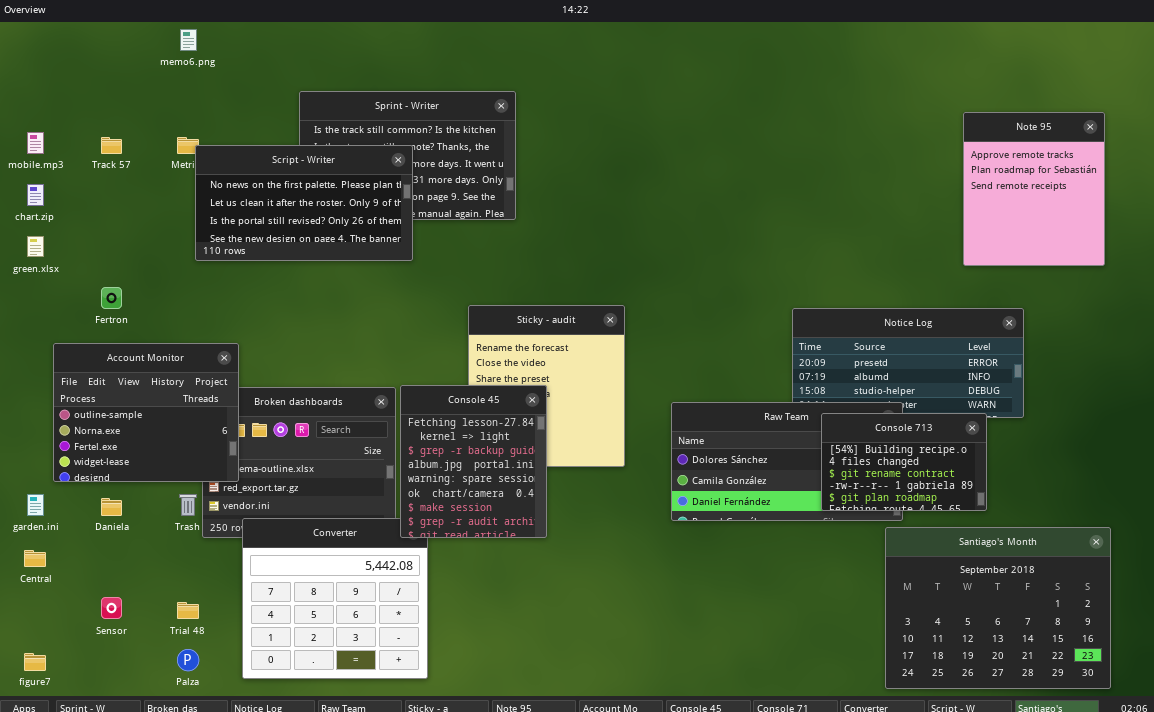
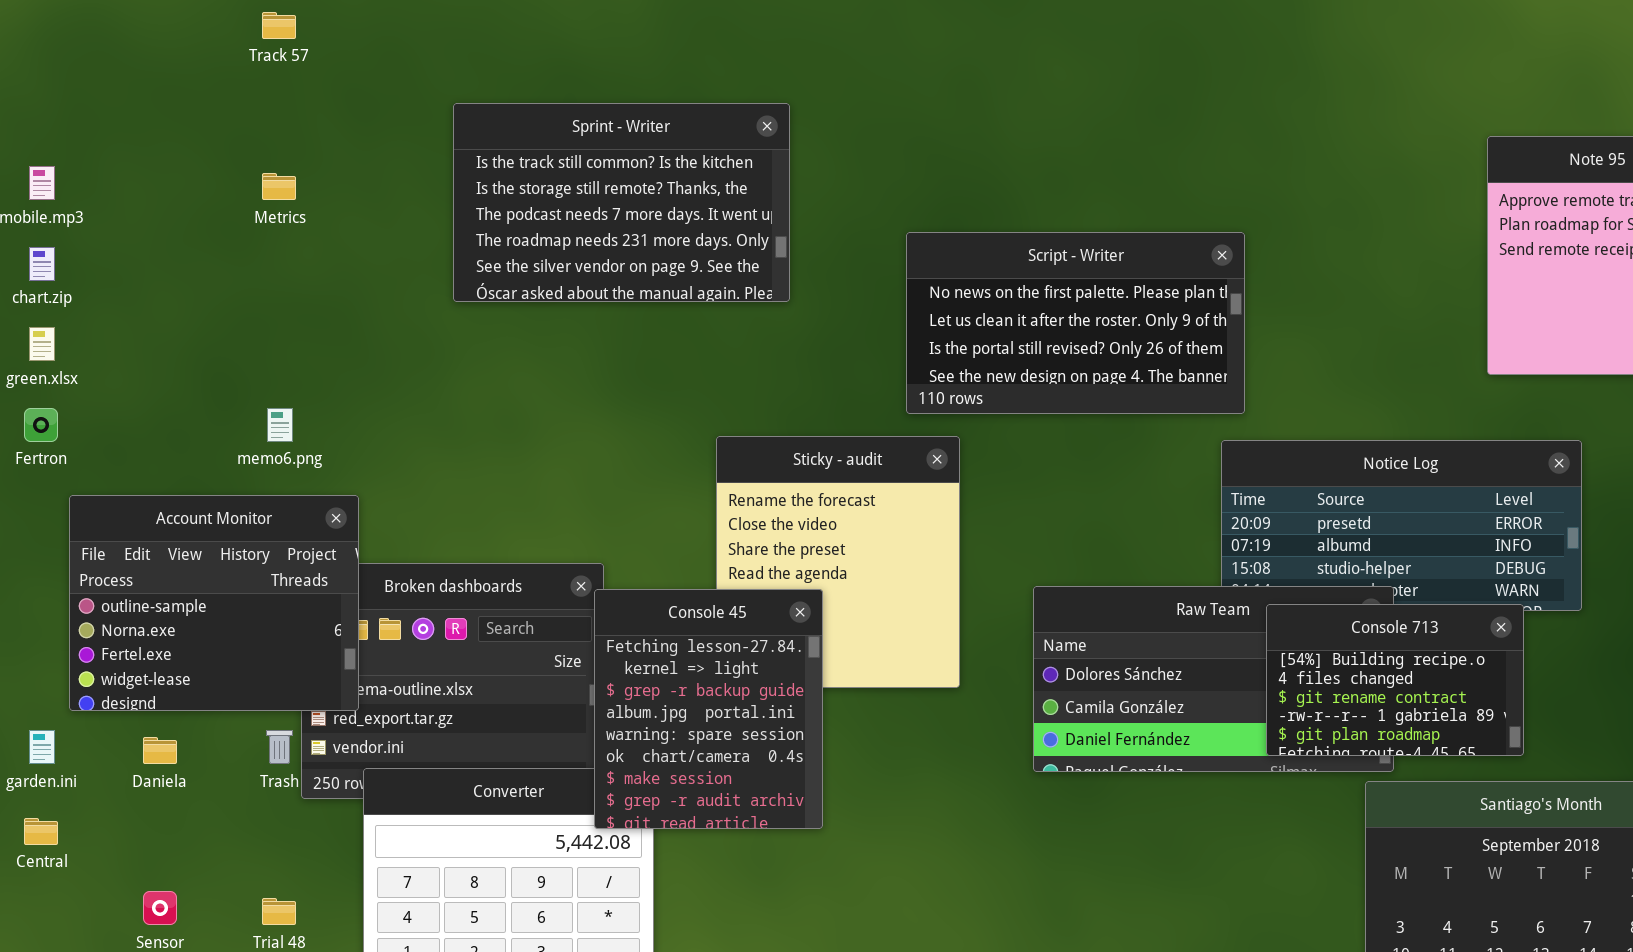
memo6.png: [180,29,197,51] -> [267,408,293,442], moved
Track 57: [101,137,122,154] -> [262,12,296,39], moved
Script - Writer: [195,145,413,261] -> [906,232,1245,414], moved
Fertron: [101,287,122,309] -> [24,408,58,442], moved
Console 45: [400,385,547,538] -> [594,589,823,829], moved

